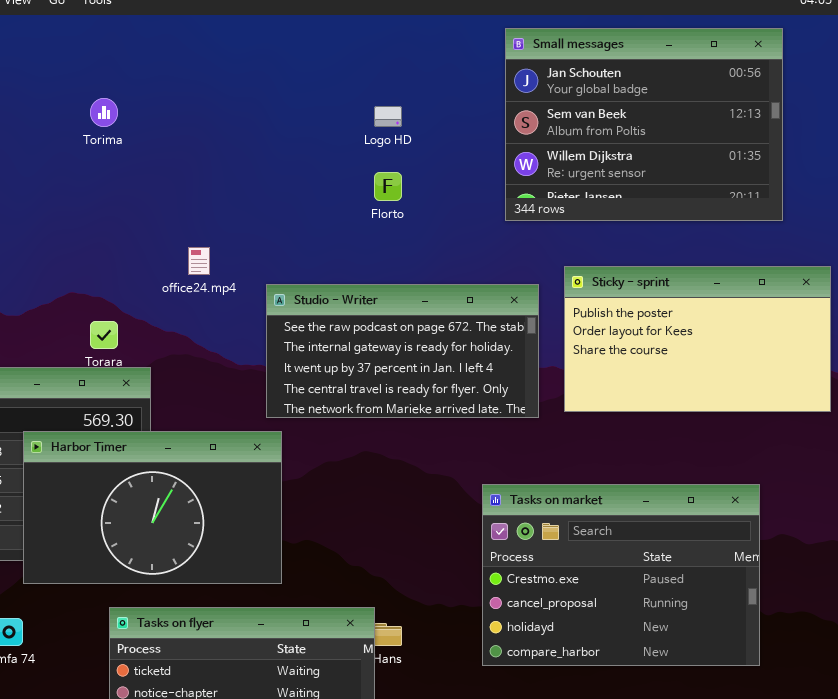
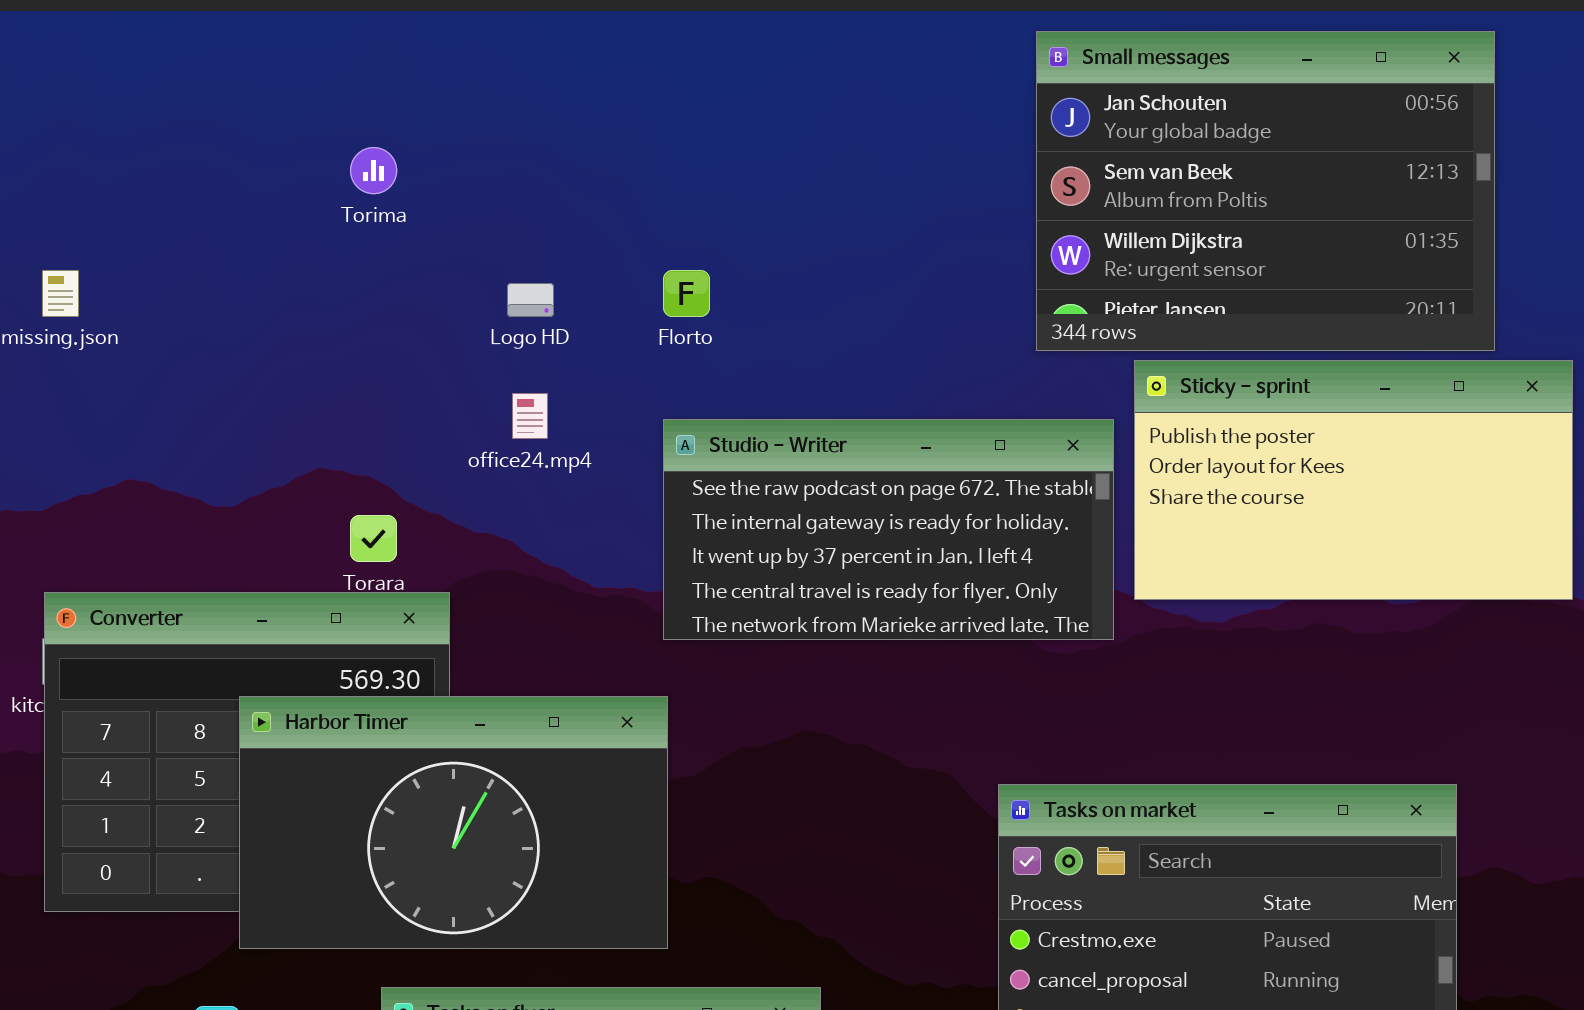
Logo HD: [374,106,402,127] -> [507,283,554,317], moved
Florto: [374,172,402,201] -> [663,270,710,317], moved
Sticky - sprint: [564,266,831,412] -> [1134,360,1573,600], moved
Studio - Writer: [266,284,539,418] -> [663,419,1114,640], moved

